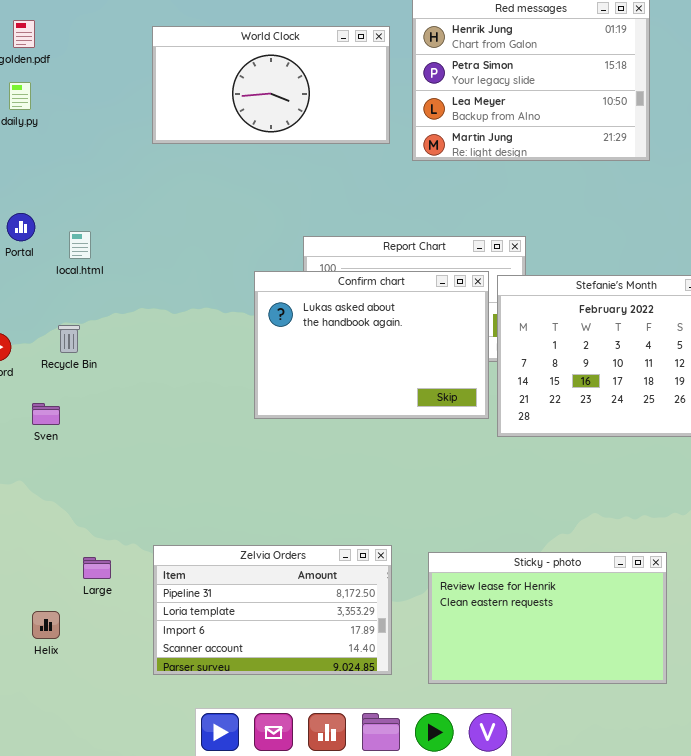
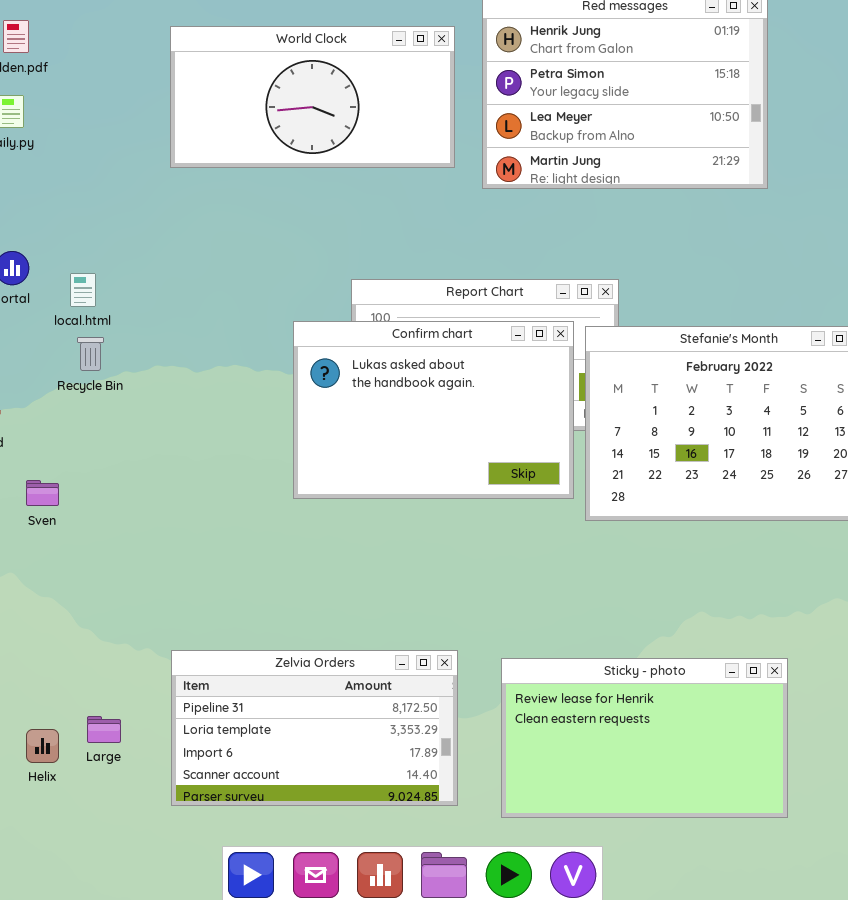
Recycle Bin: [58,325,80,353] -> [77,337,104,371], moved
Large: [83,557,111,579] -> [87,716,121,743], moved

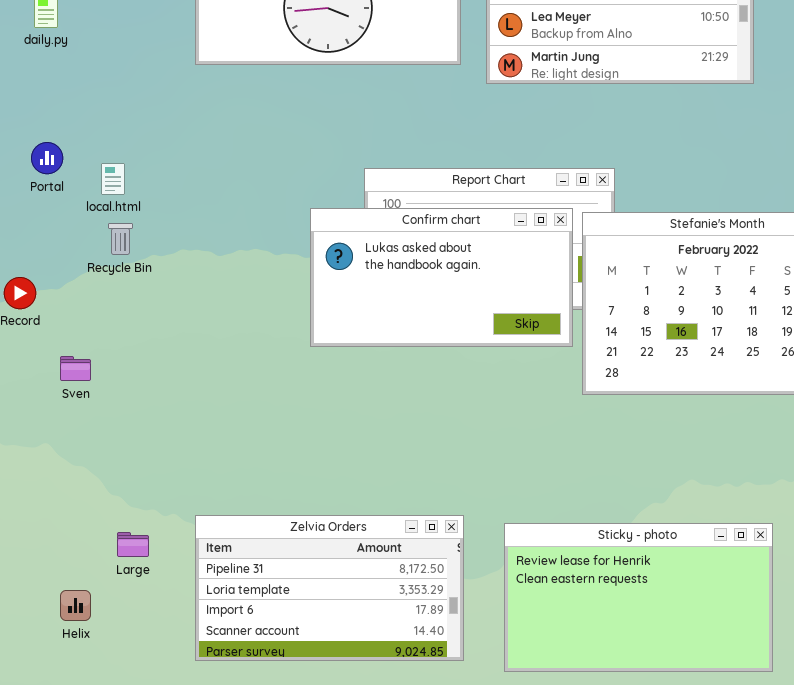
Confirm chart: [293,321,574,499] -> [310,208,573,347], resized
Large: [87,716,121,743] -> [117,532,149,557], moved

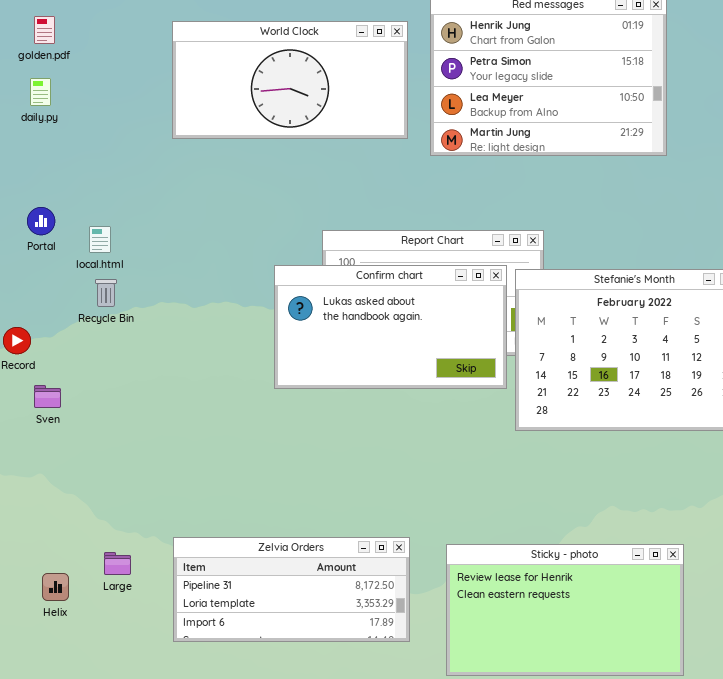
Sven: [60,356,91,381] -> [34,385,61,408], moved
Zelvia Orders: [195,515,464,661] -> [173,537,410,642], resized
Helix: [60,590,91,621] -> [42,573,69,601], moved

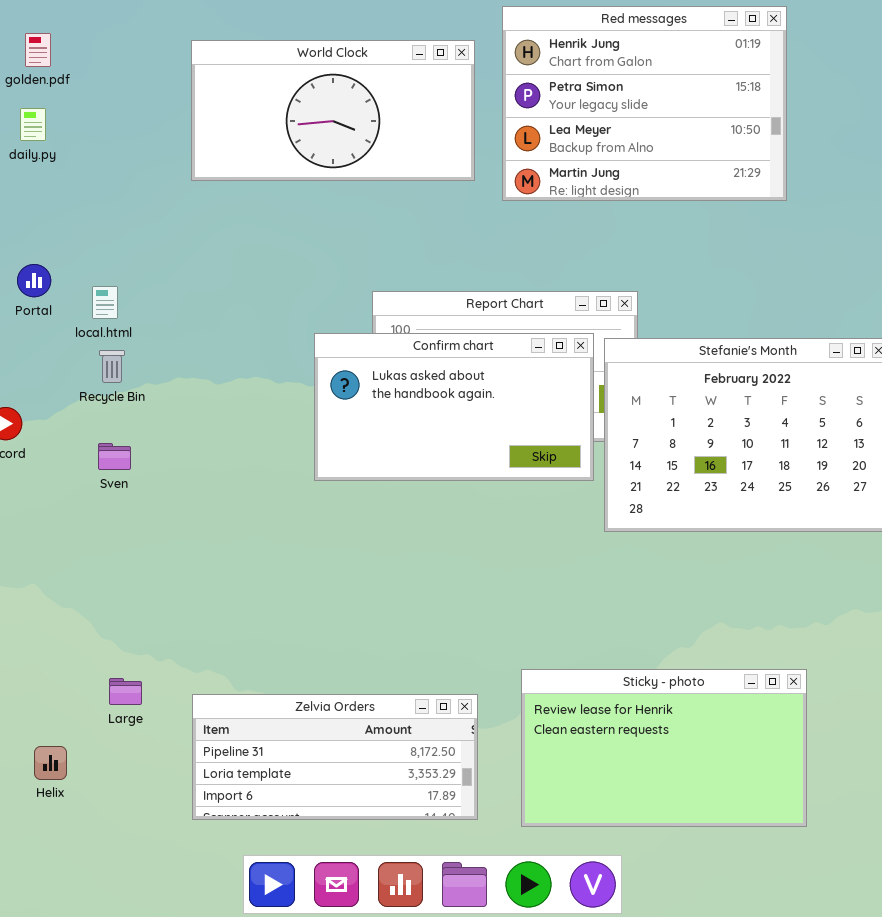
Sven: [34,385,61,408] -> [98,443,131,470], moved
Zelvia Orders: [173,537,410,642] -> [192,694,478,820], moved
Helix: [42,573,69,601] -> [34,746,67,780], moved

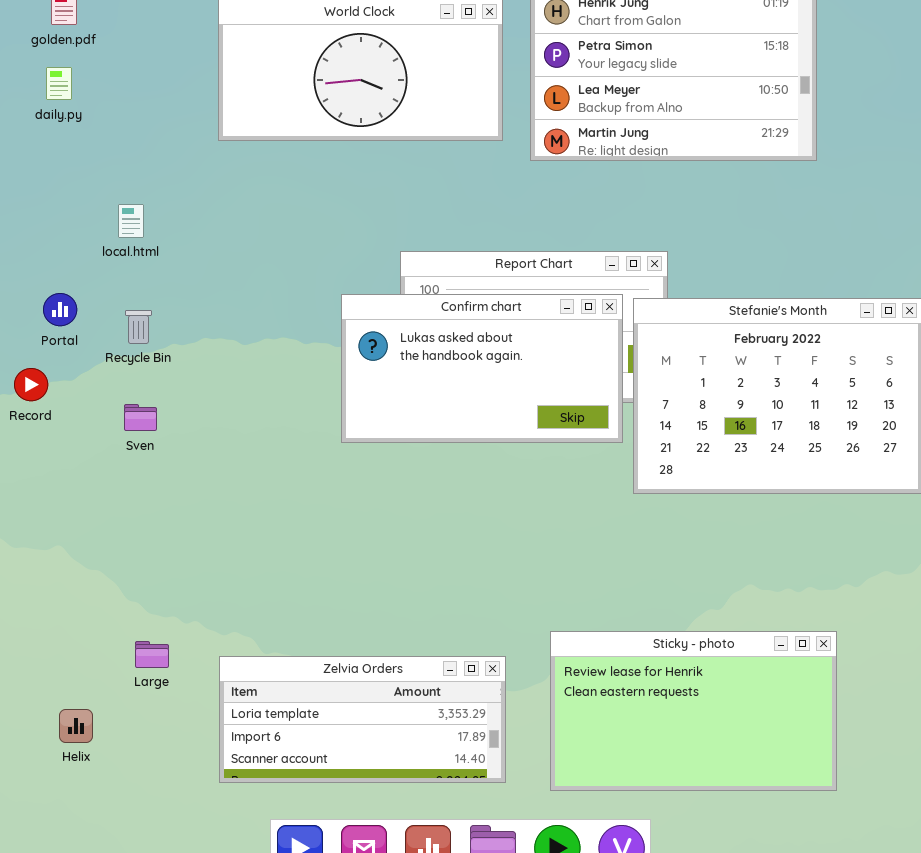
Portal: [17,264,51,297] -> [43,293,77,326], moved
local.html: [92,286,118,319] -> [118,204,144,238], moved
Zelvia Orders: [192,694,478,820] -> [219,656,506,783], scrolled down 1 row

